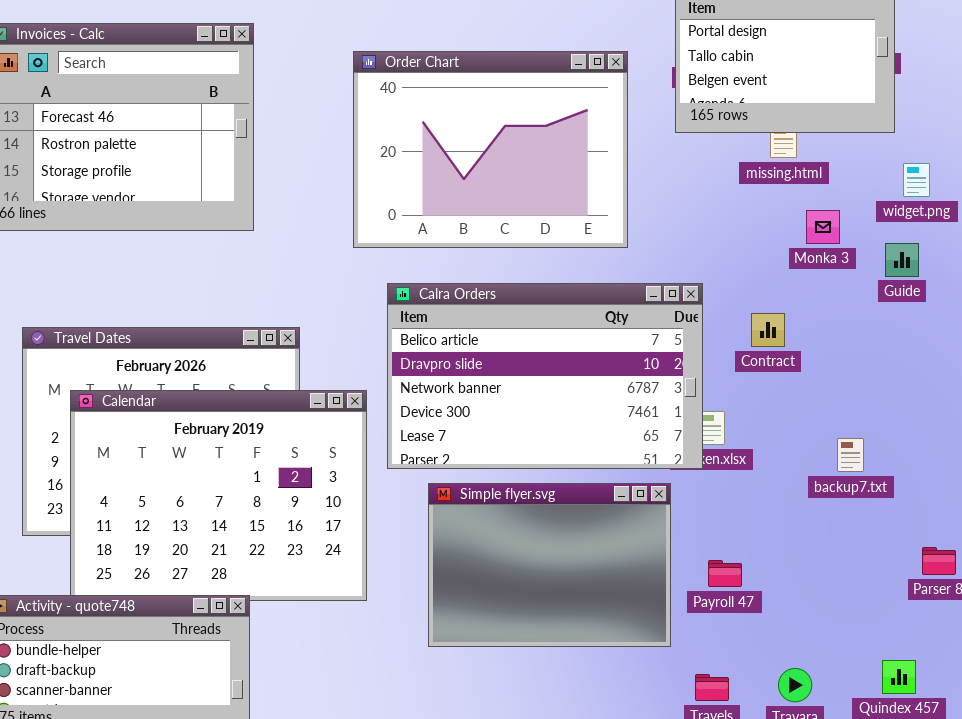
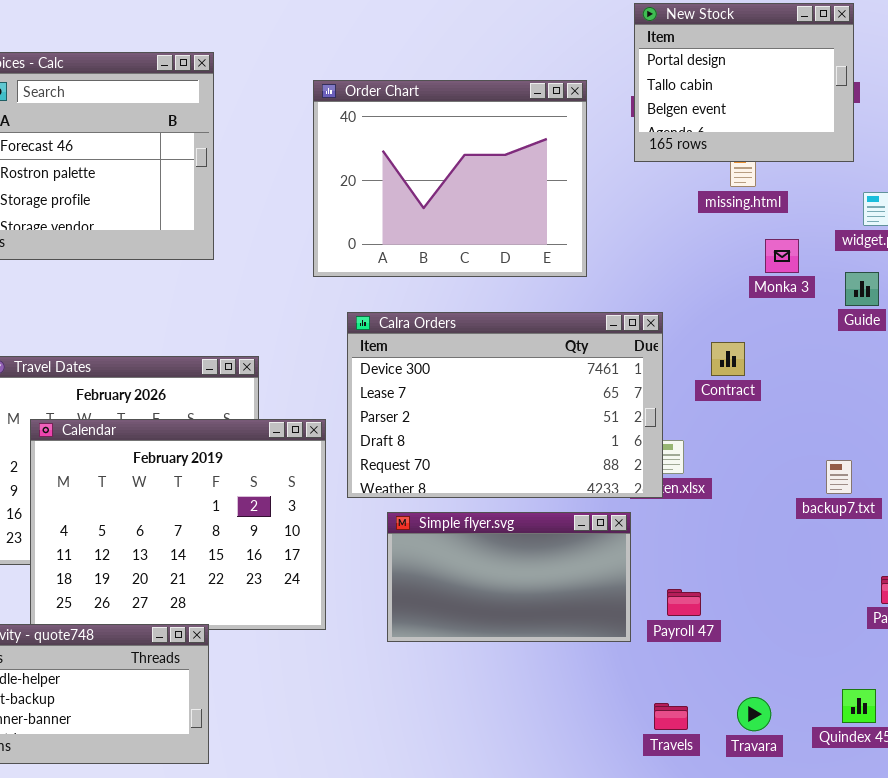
Calra Orders: [387,283,703,469] -> [347,312,663,498], scrolled down 3 rows
backup7.txt: [837,438,864,472] -> [826,460,852,494], moved
Simple flyer.svg: [428,483,671,647] -> [387,512,631,642], resized

